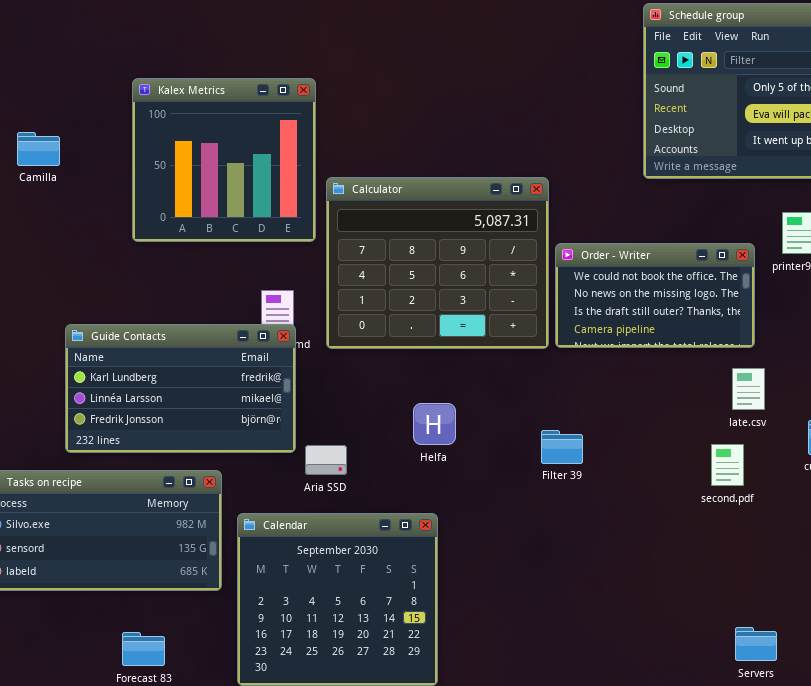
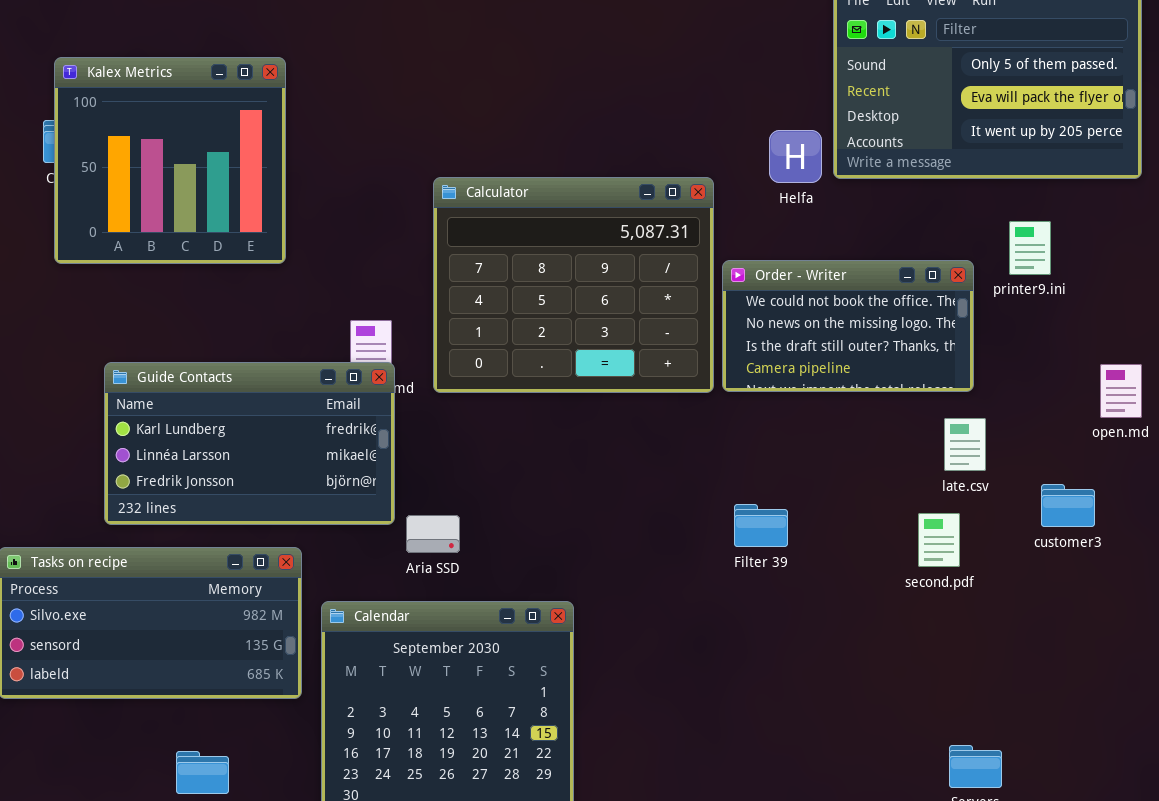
Kalex Metrics: [132,78,316,242] -> [54,57,286,264], moved
Helfa: [413,403,456,445] -> [769,130,822,183], moved
Filter 39: [541,430,583,464] -> [734,504,788,547], moved

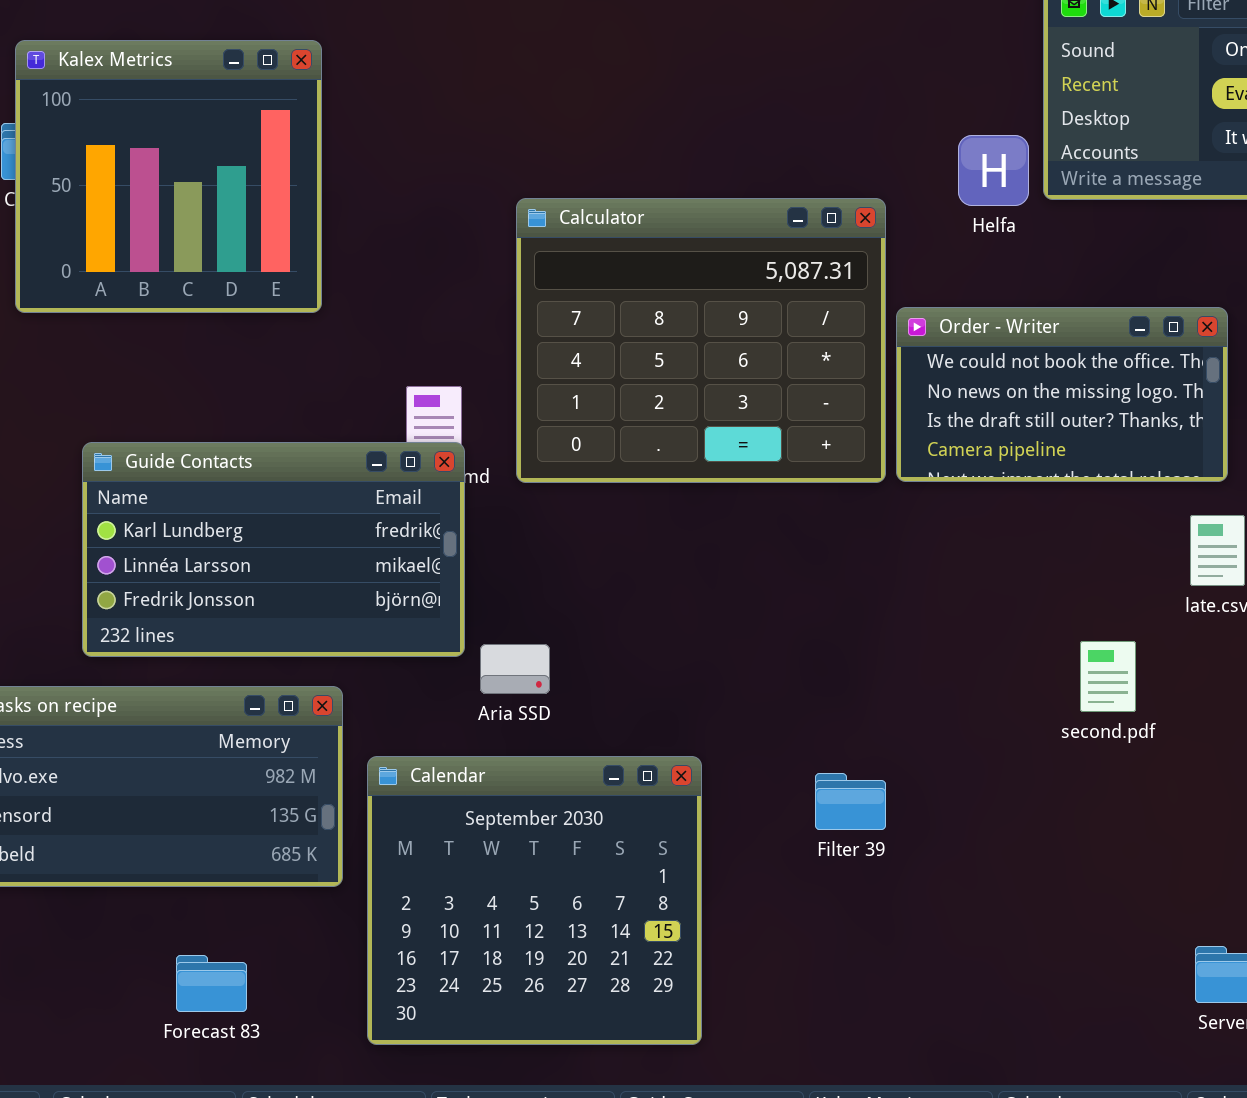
Filter 39: [734,504,788,547] -> [815,773,886,830], moved
second.pdf: [918,513,960,567] -> [1080,641,1136,712], moved

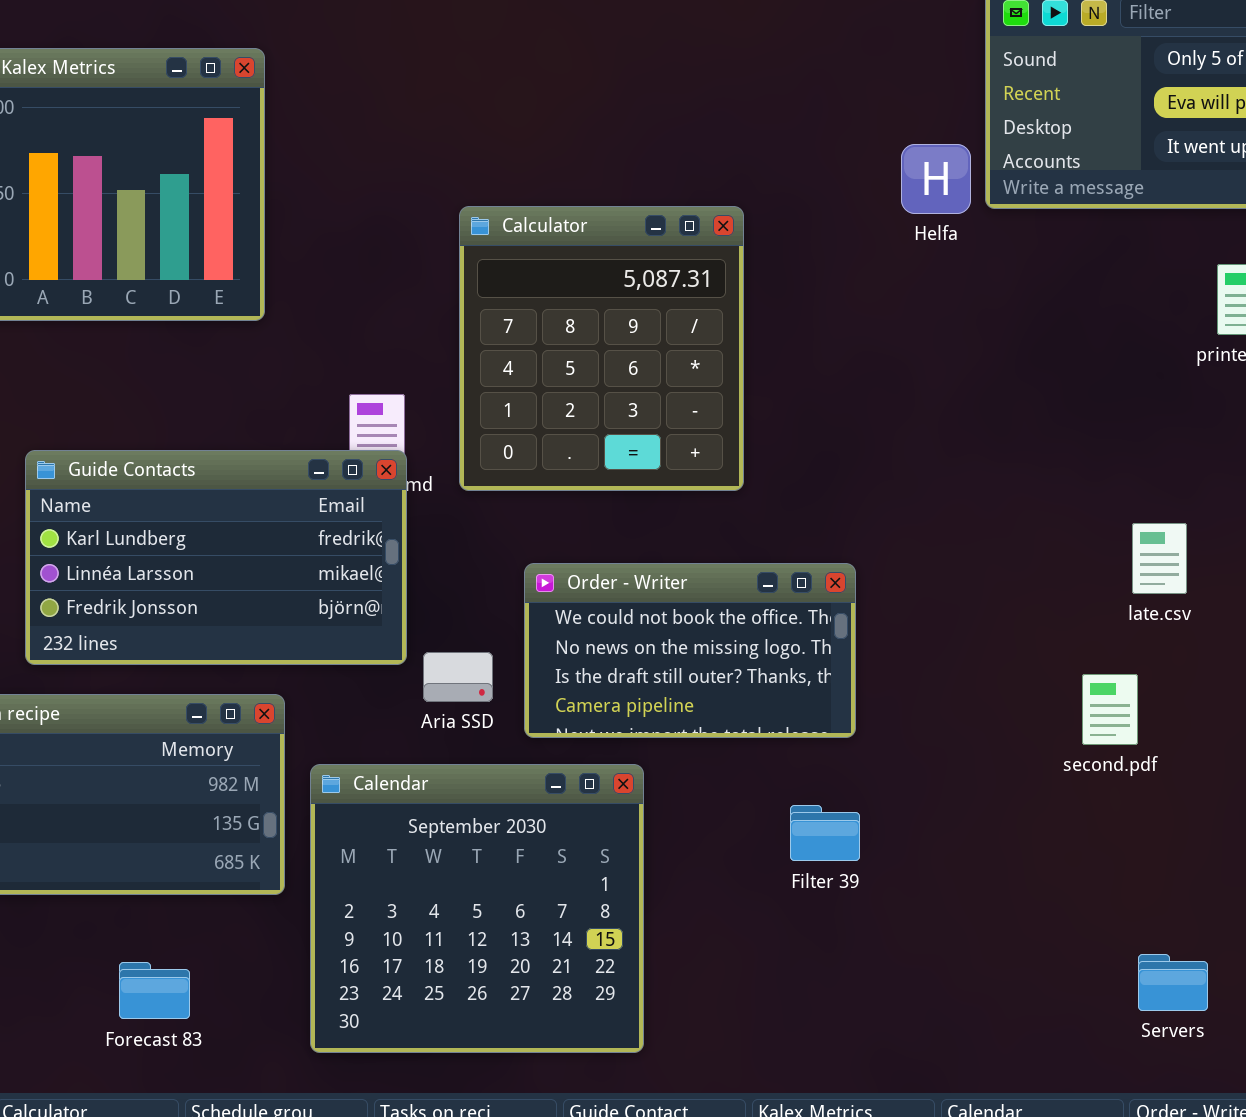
Calculator: [516,198,886,483] -> [459,206,744,491], resized
Order - Writer: [896,307,1228,482] -> [524,563,856,738], moved
second.pdf: [1080,641,1136,712] -> [1082,674,1138,745], moved
Filter 39: [815,773,886,830] -> [790,805,860,861], moved

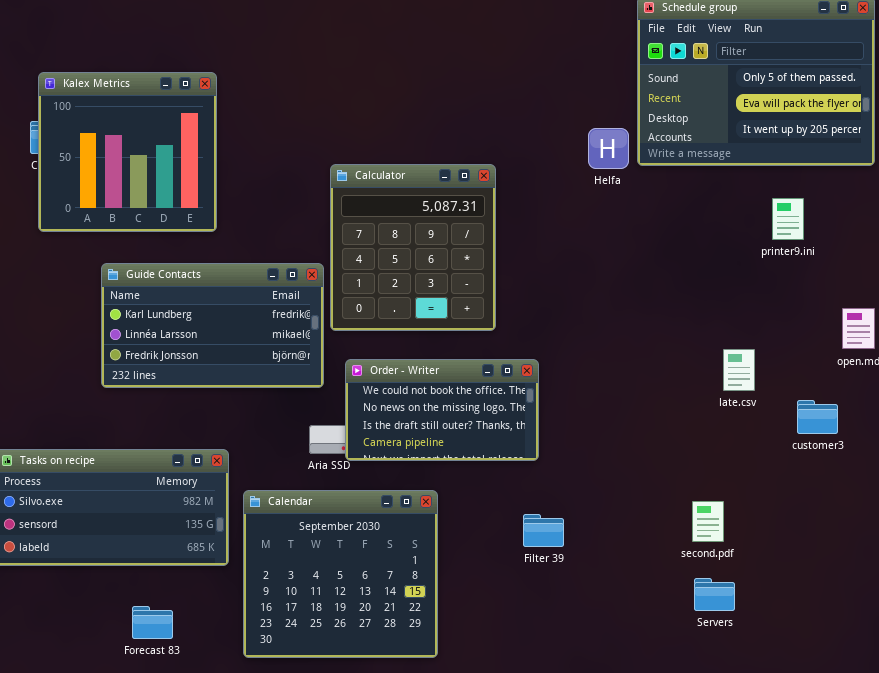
Guide Contacts: [25,450,407,665] -> [101,263,324,388], moved
Order - Writer: [524,563,856,738] -> [345,359,539,461], moved
second.pdf: [1082,674,1138,745] -> [692,501,724,542], moved
Servers: [1138,954,1208,1011] -> [694,578,735,611], moved

